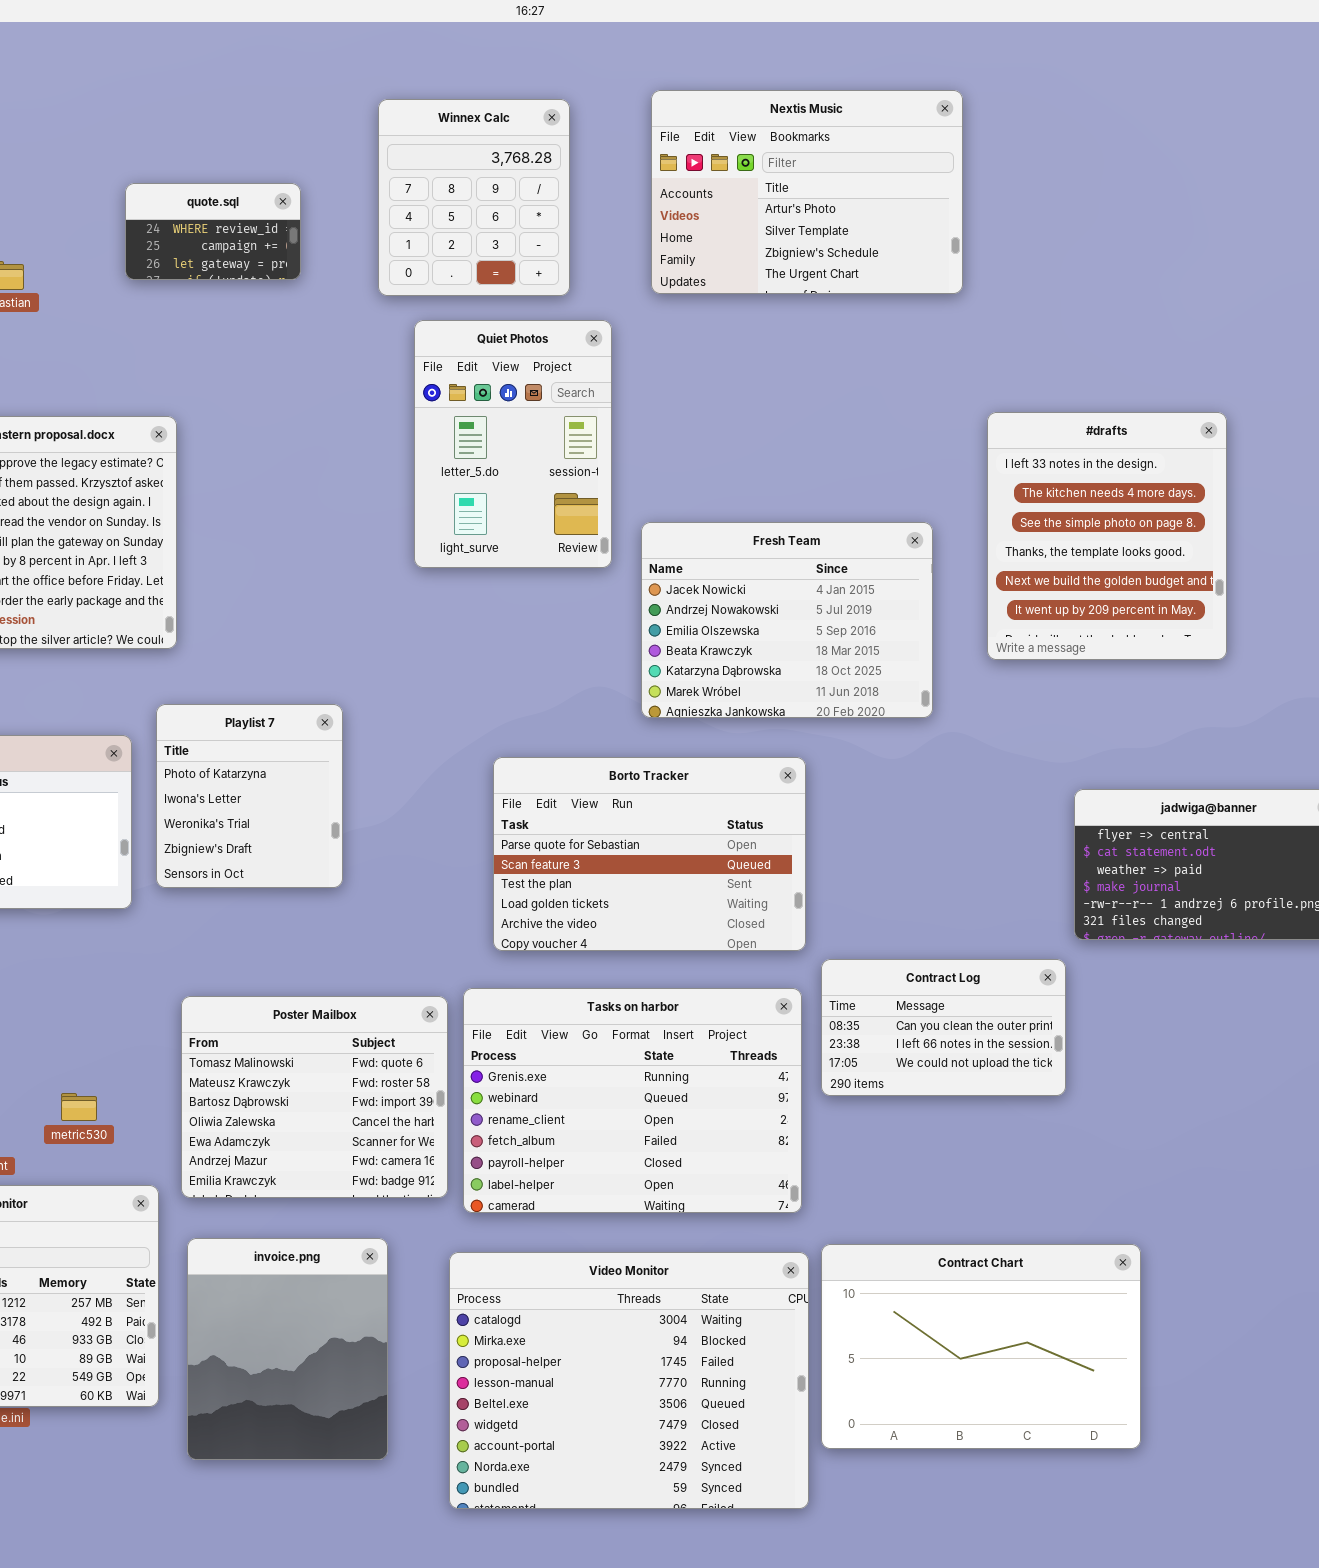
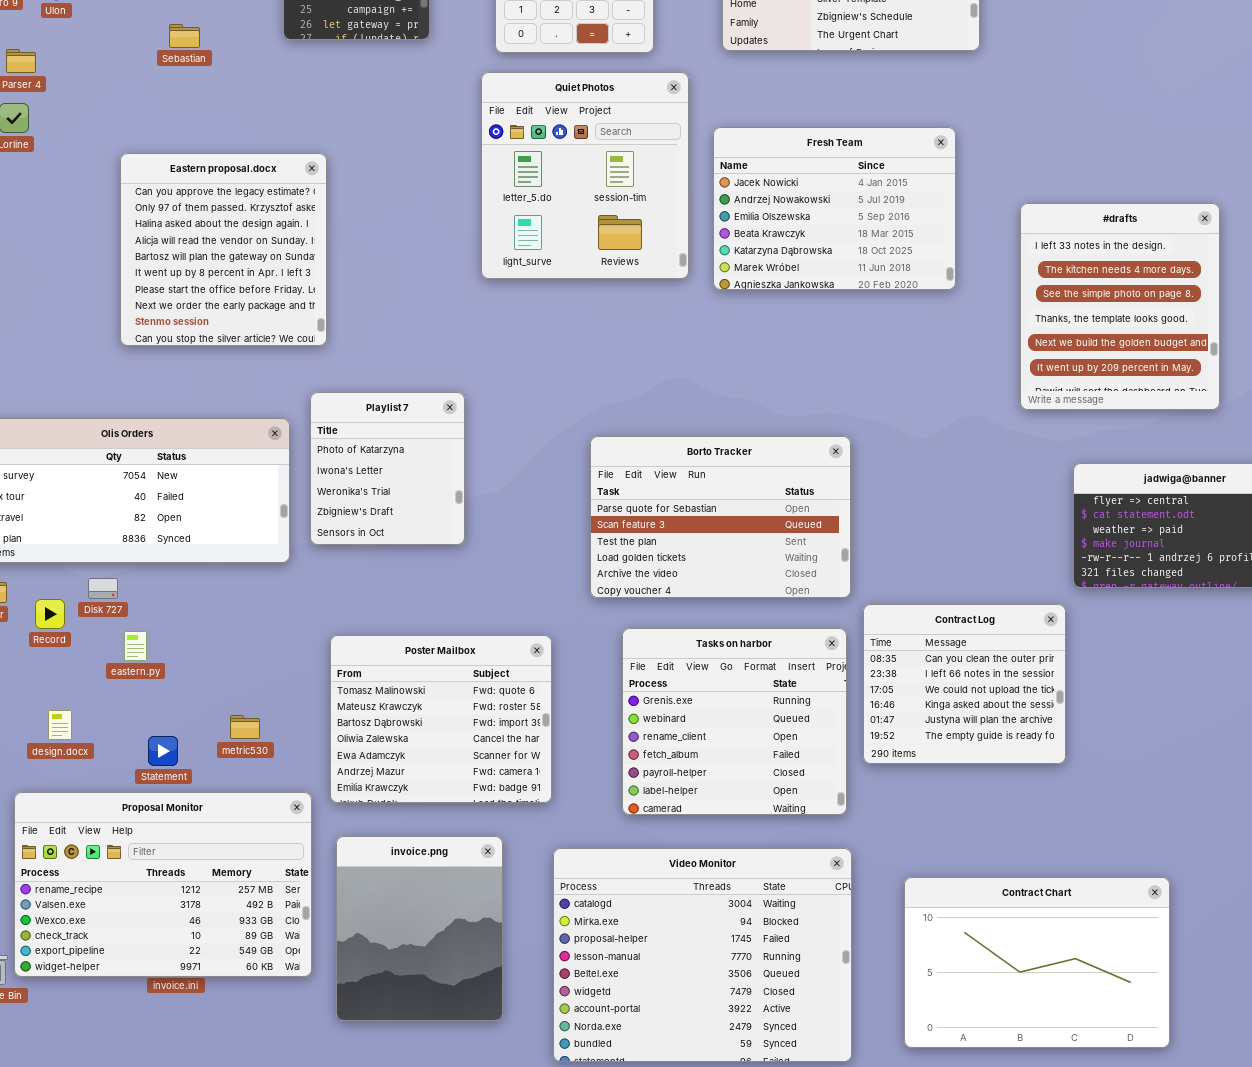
Quiet Photos: [414,320,612,568] -> [481,72,689,279], resized
#drafts: [987,412,1227,660] -> [1020,203,1220,410], moved
Fresh Team: [641,522,933,718] -> [713,127,956,290], moved
Contract Log: [821,959,1066,1096] -> [863,604,1066,764], resized
Tasks on harbor: [463,988,802,1213] -> [622,628,847,815], resized
Contract Chart: [821,1244,1141,1449] -> [904,877,1170,1048], moved

